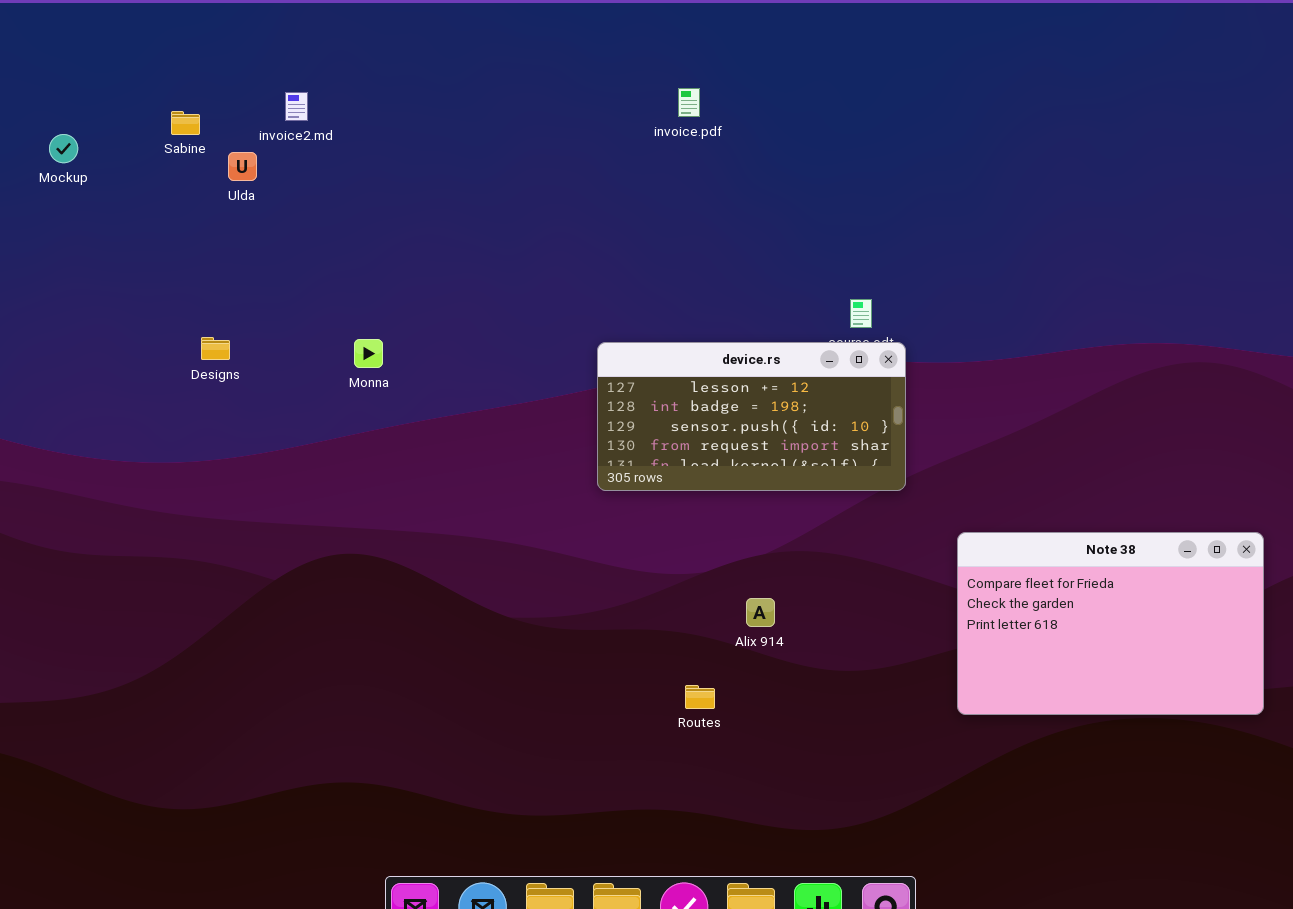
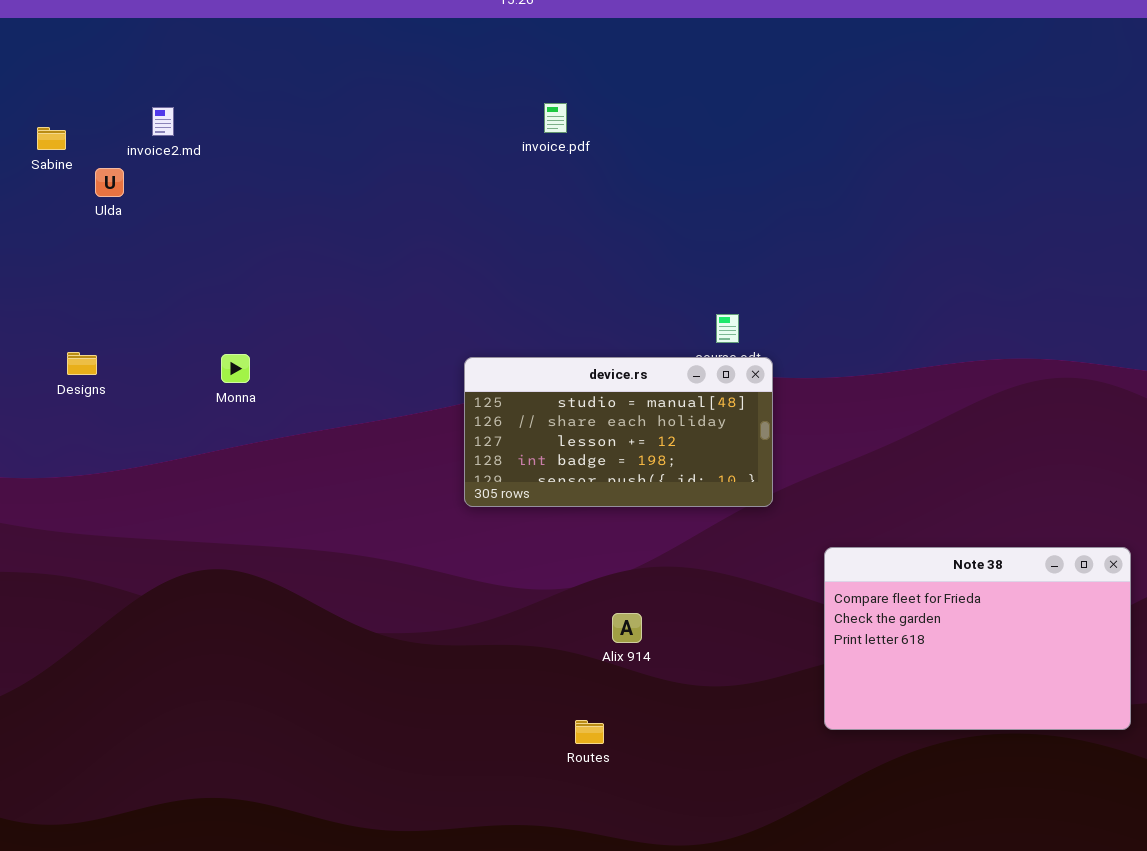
device.rs: [597,342,906,491] -> [464,357,773,507], scrolled up 2 rows
Routes: [685,685,715,709] -> [575,720,604,744], moved

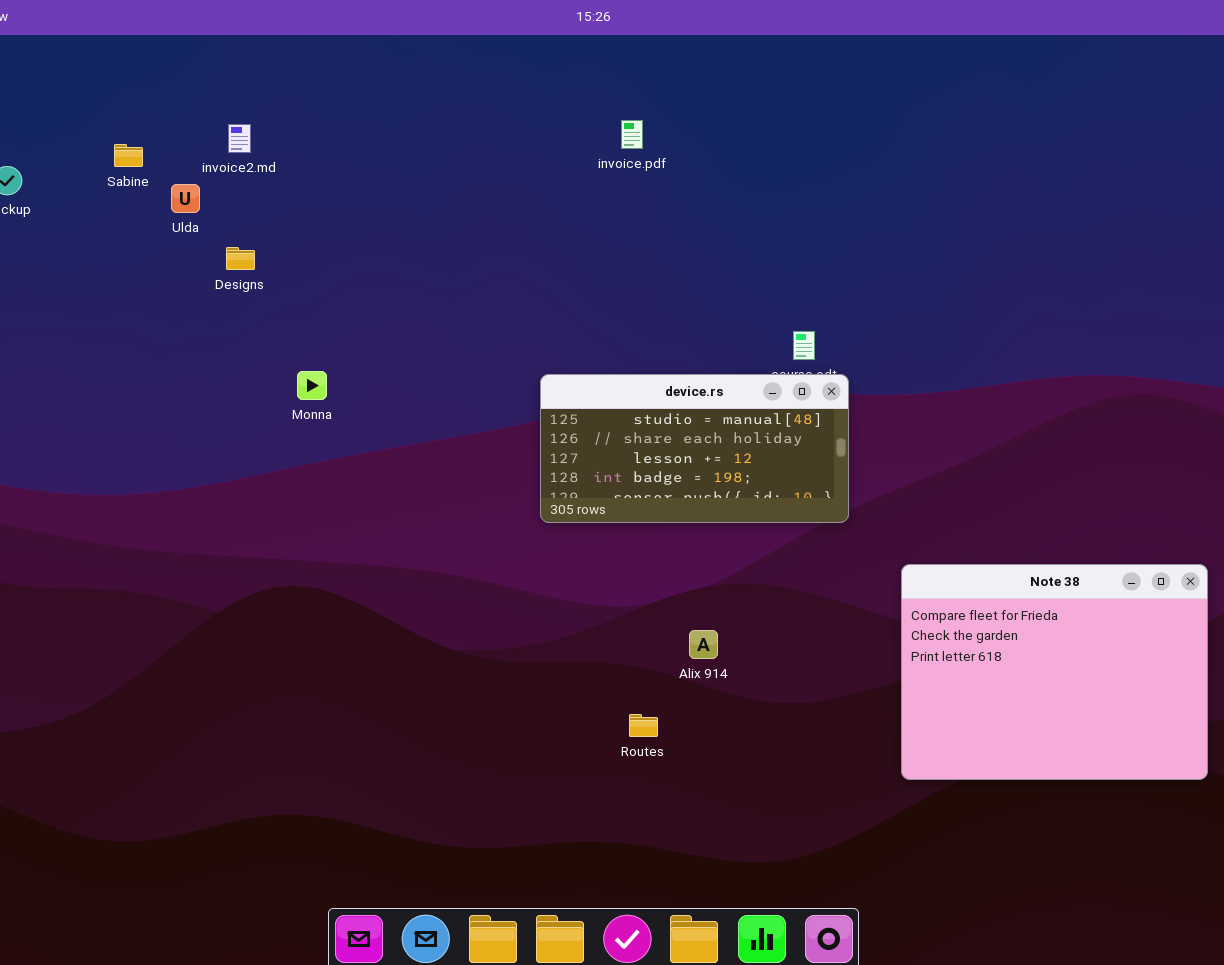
Designs: [67,352,97,375] -> [226,247,255,270], moved
Note 38: [824,547,1131,730] -> [901,564,1208,780], resized
Routes: [575,720,604,744] -> [629,714,658,737], moved

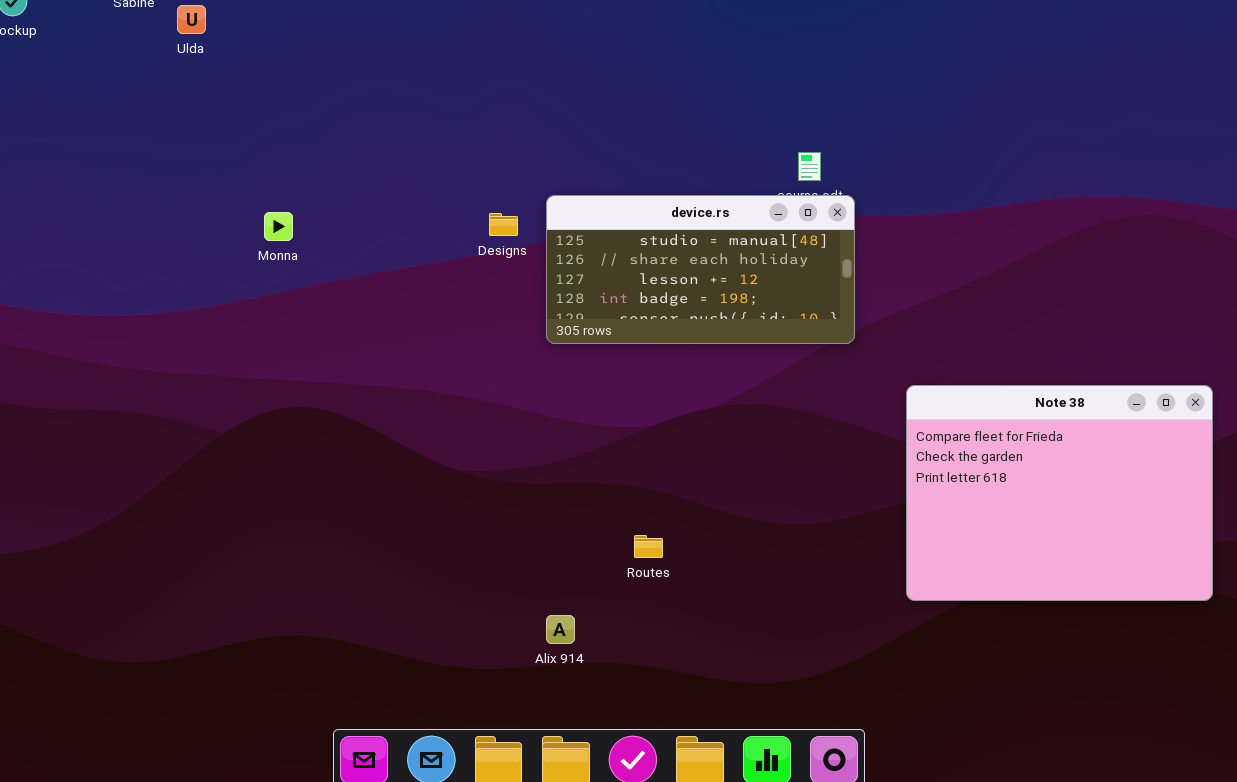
Designs: [226,247,255,270] -> [489,213,518,236], moved
Monna: [297,371,327,400] -> [264,212,293,241], moved
Alix 914: [689,630,718,659] -> [546,615,575,644], moved

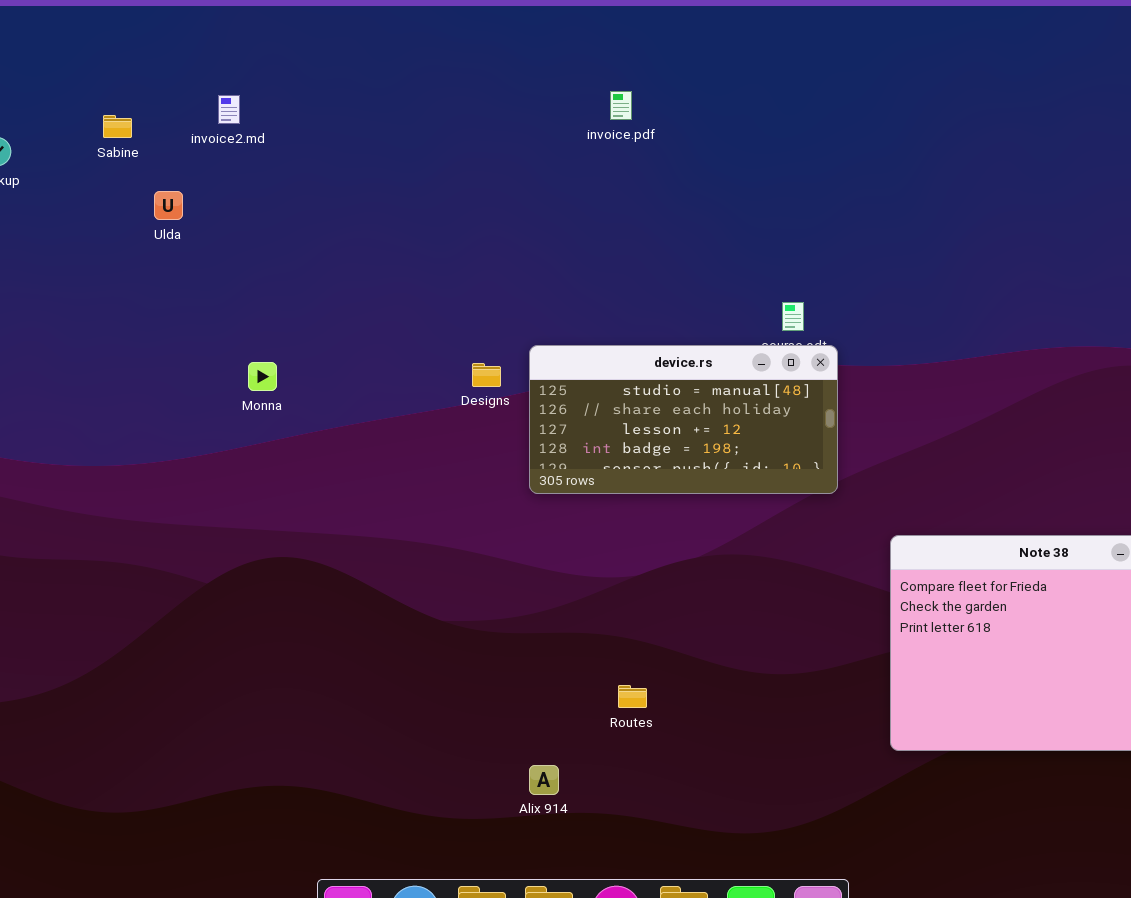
Ulda: [177,5,206,34] -> [154,191,183,220], moved

